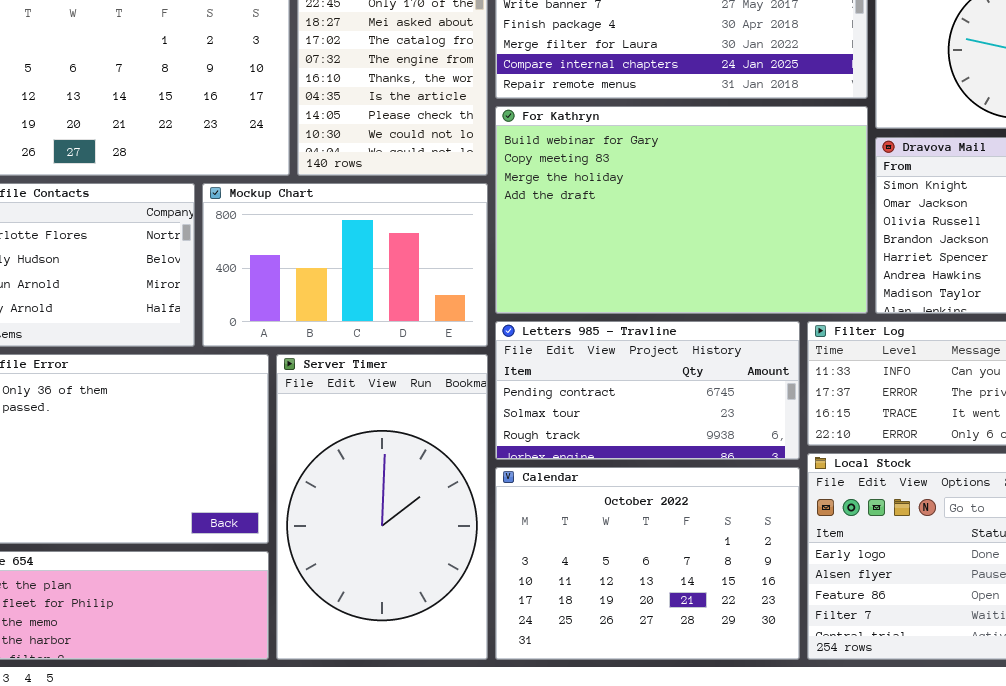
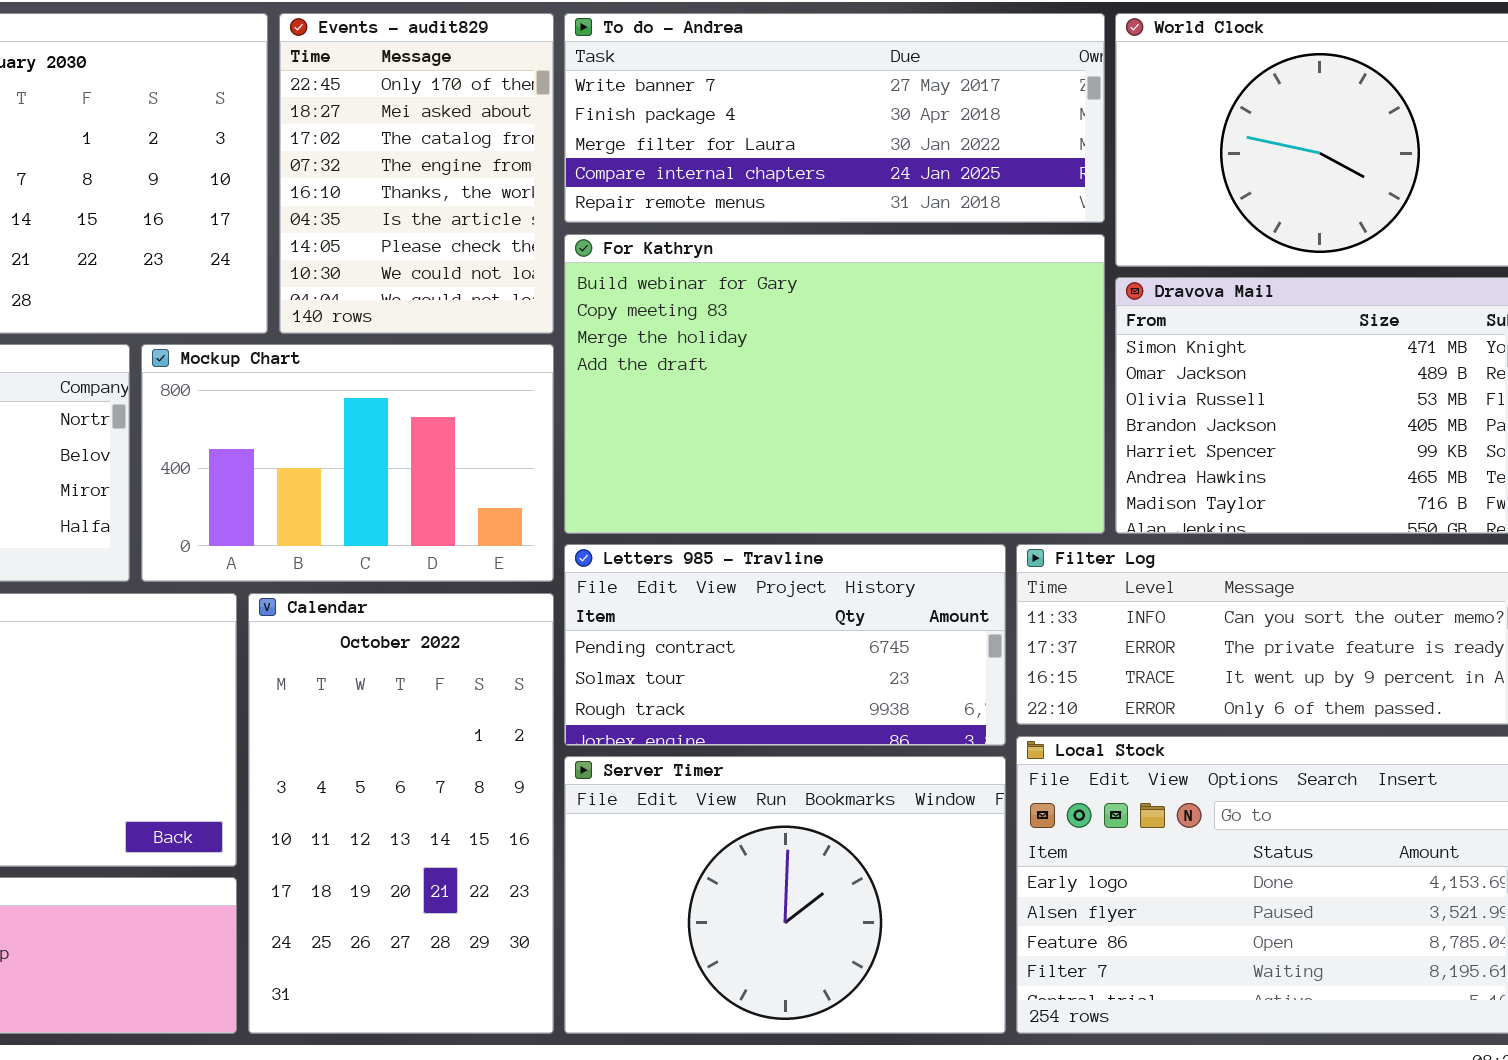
Server Timer: [276,354,488,660] -> [564,756,1006,1034], moved, resized
Calendar: [495,467,800,660] -> [248,593,554,1034], moved, resized

